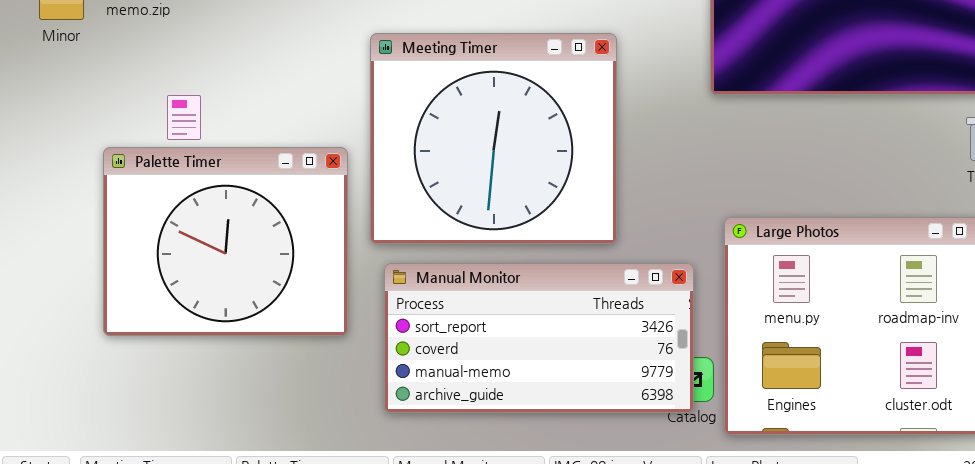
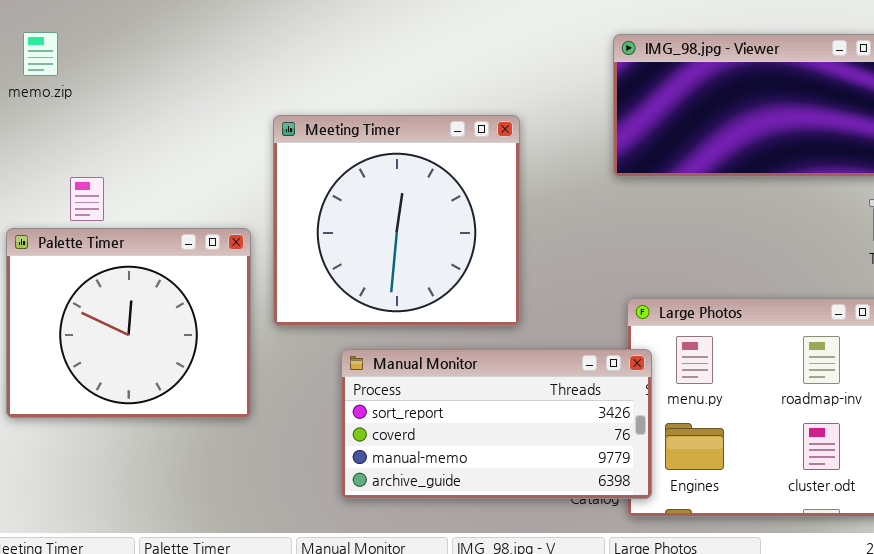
Manual Monitor: [384,263,694,413] -> [341,349,652,499], moved

